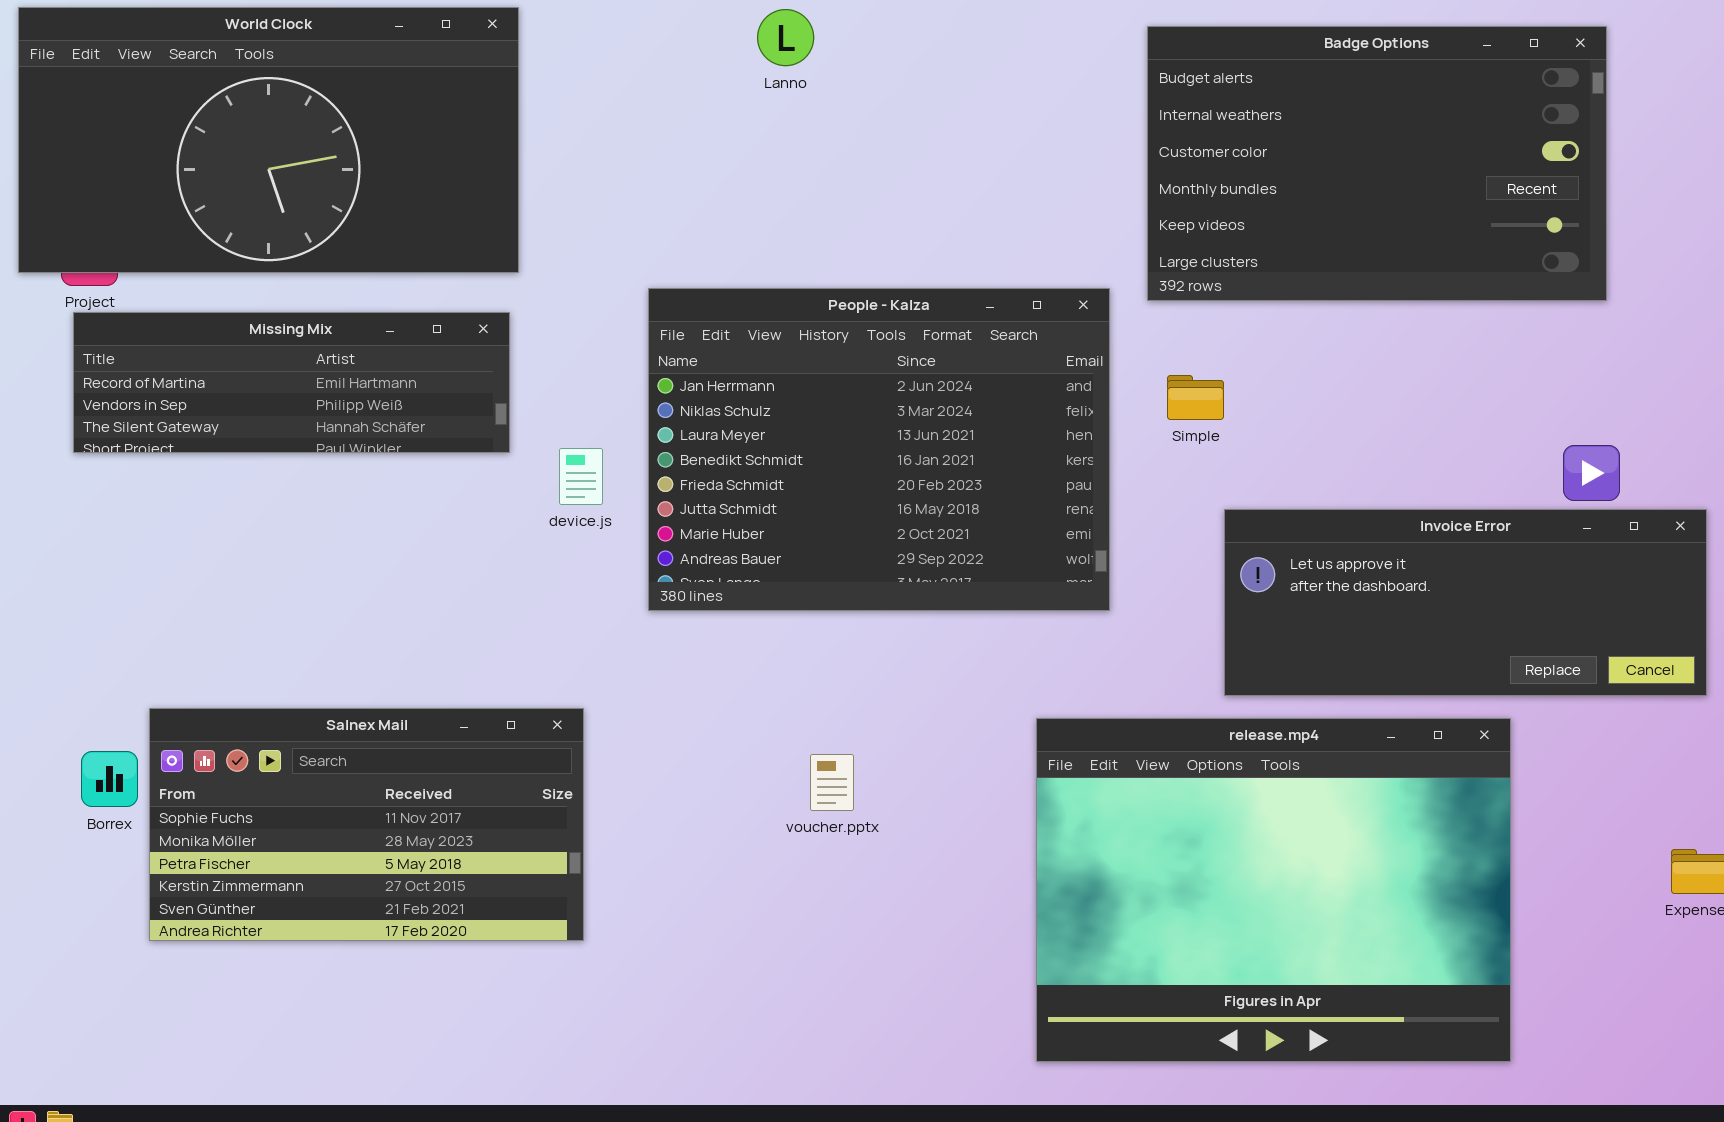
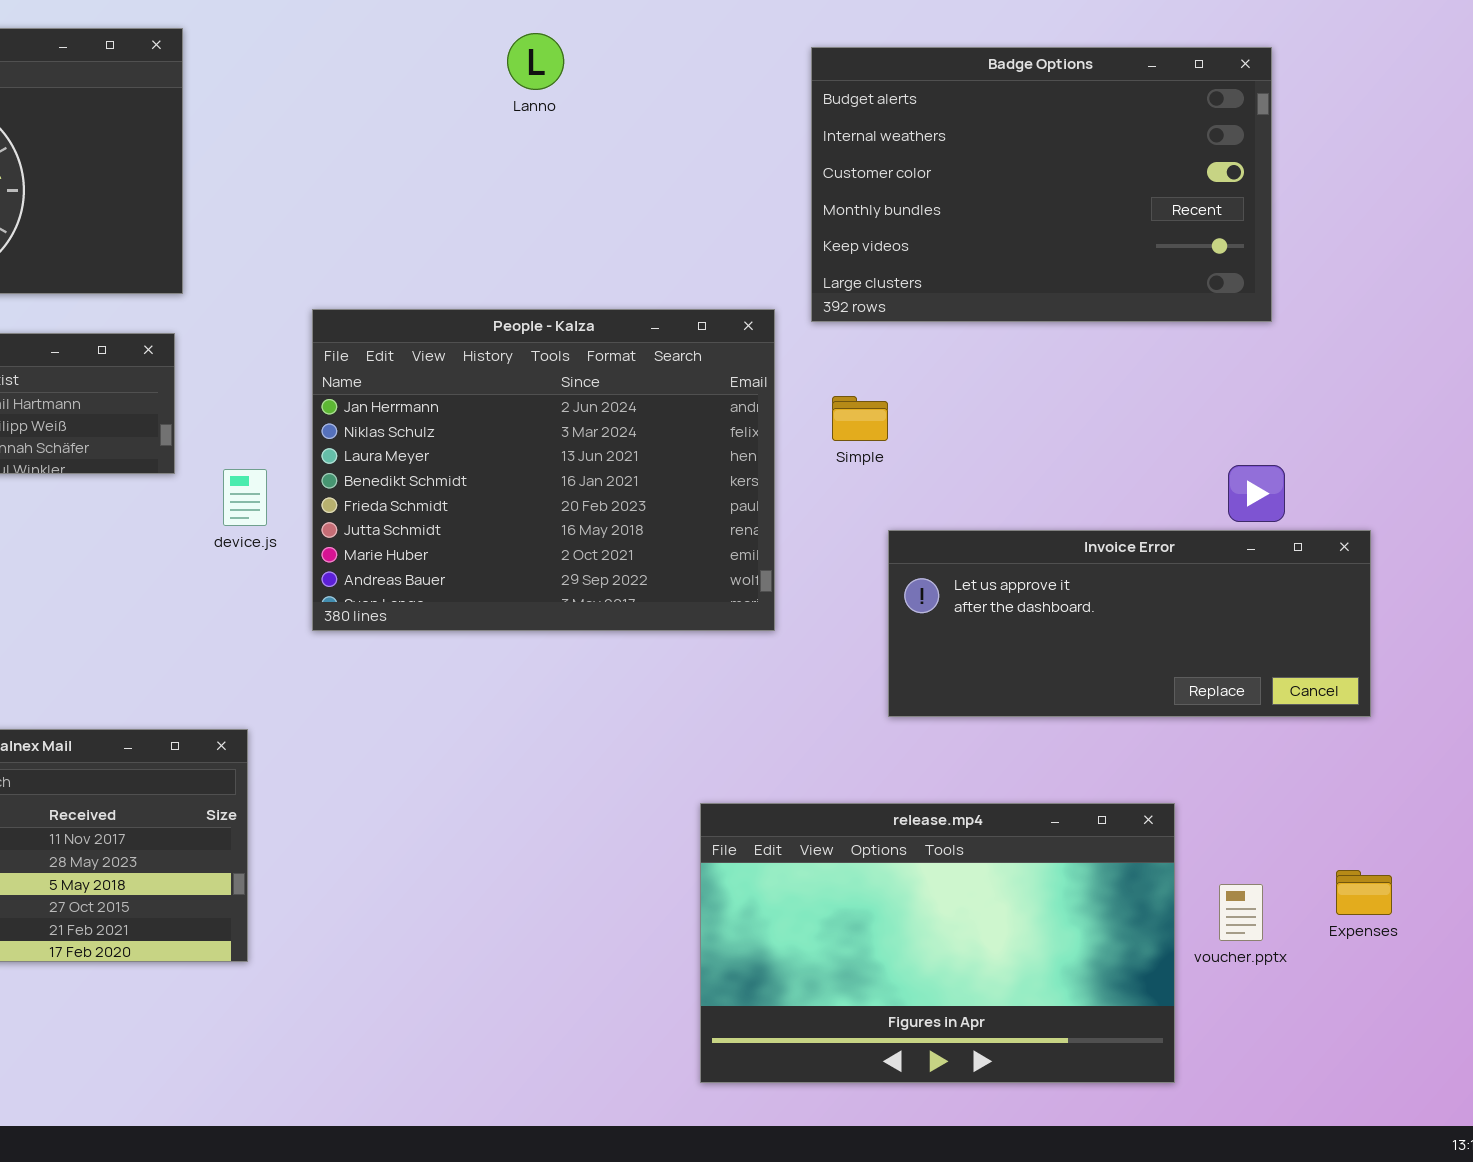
Lanno: [757,9,814,66] -> [507,33,564,90], moved
release.mp4: [1036,718,1511,1062] -> [700,803,1175,1083], resized
voucher.pptx: [810,754,854,811] -> [1219,884,1263,941], moved

